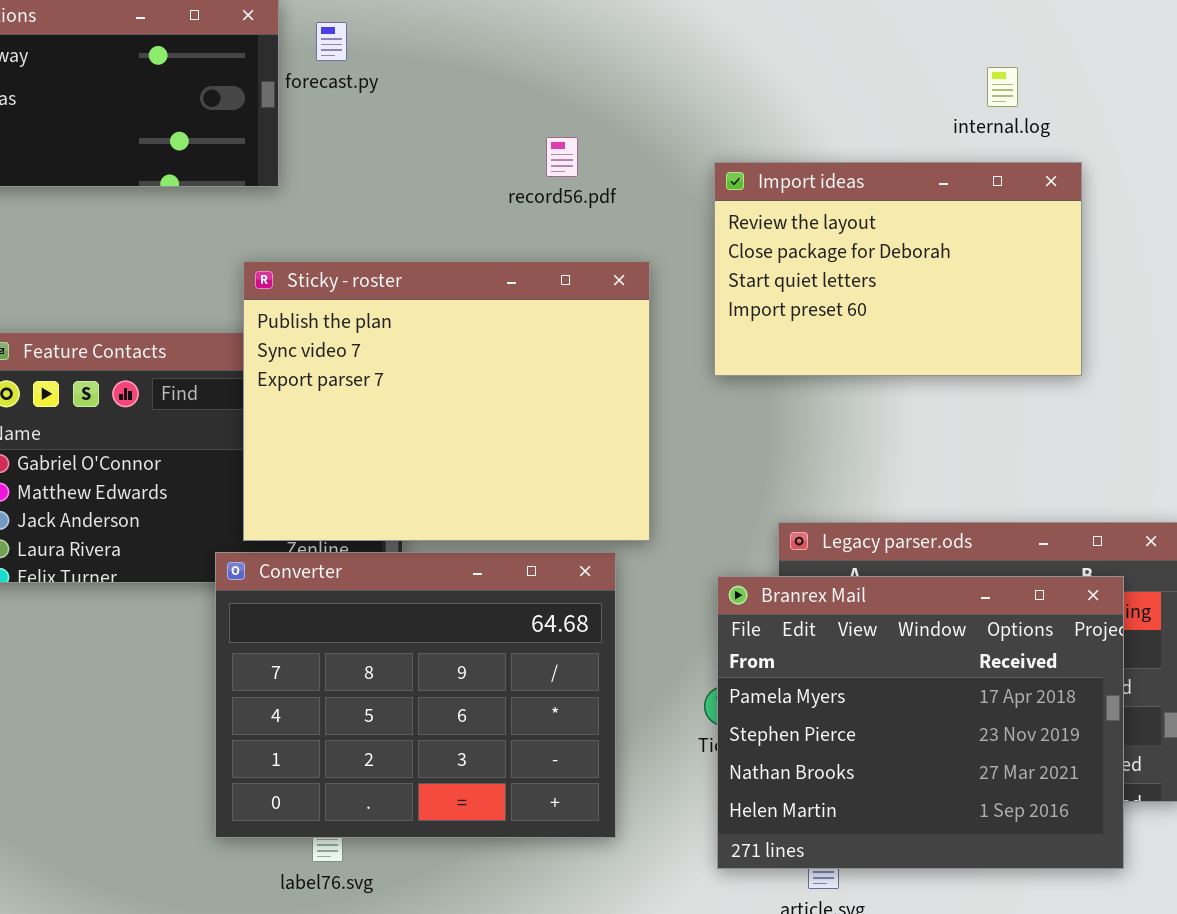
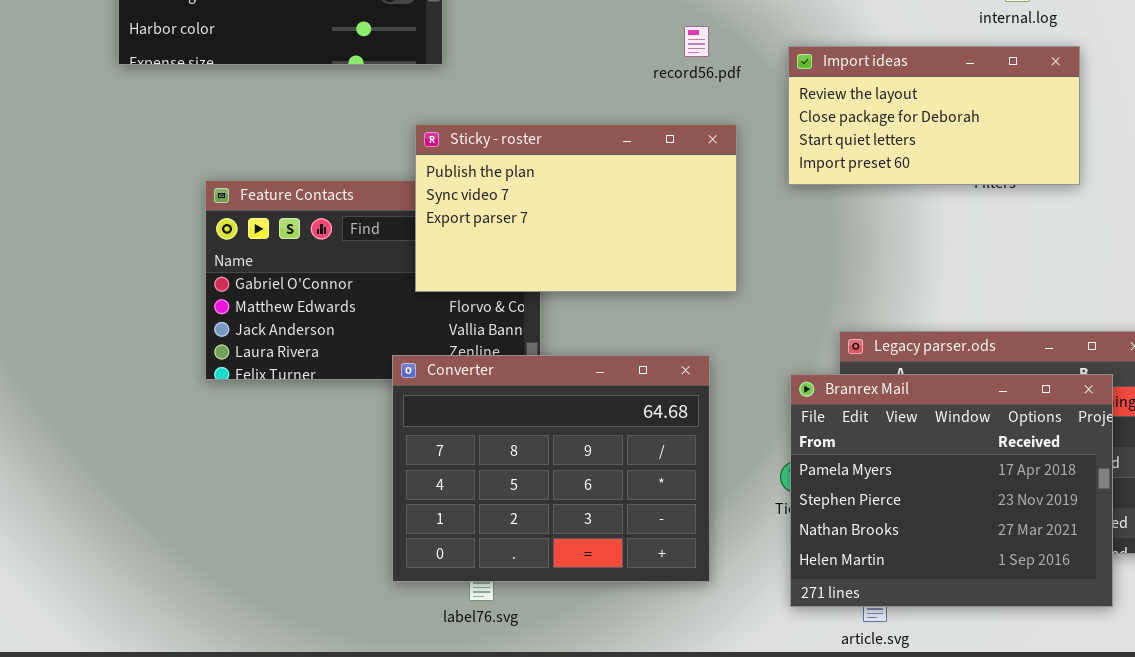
record56.pdf: [546,137,578,177] -> [684,26,709,57], moved
Import ideas: [714,162,1082,376] -> [788,46,1080,185], resized
Sticky - roster: [243,261,650,541] -> [415,124,737,292], resized

